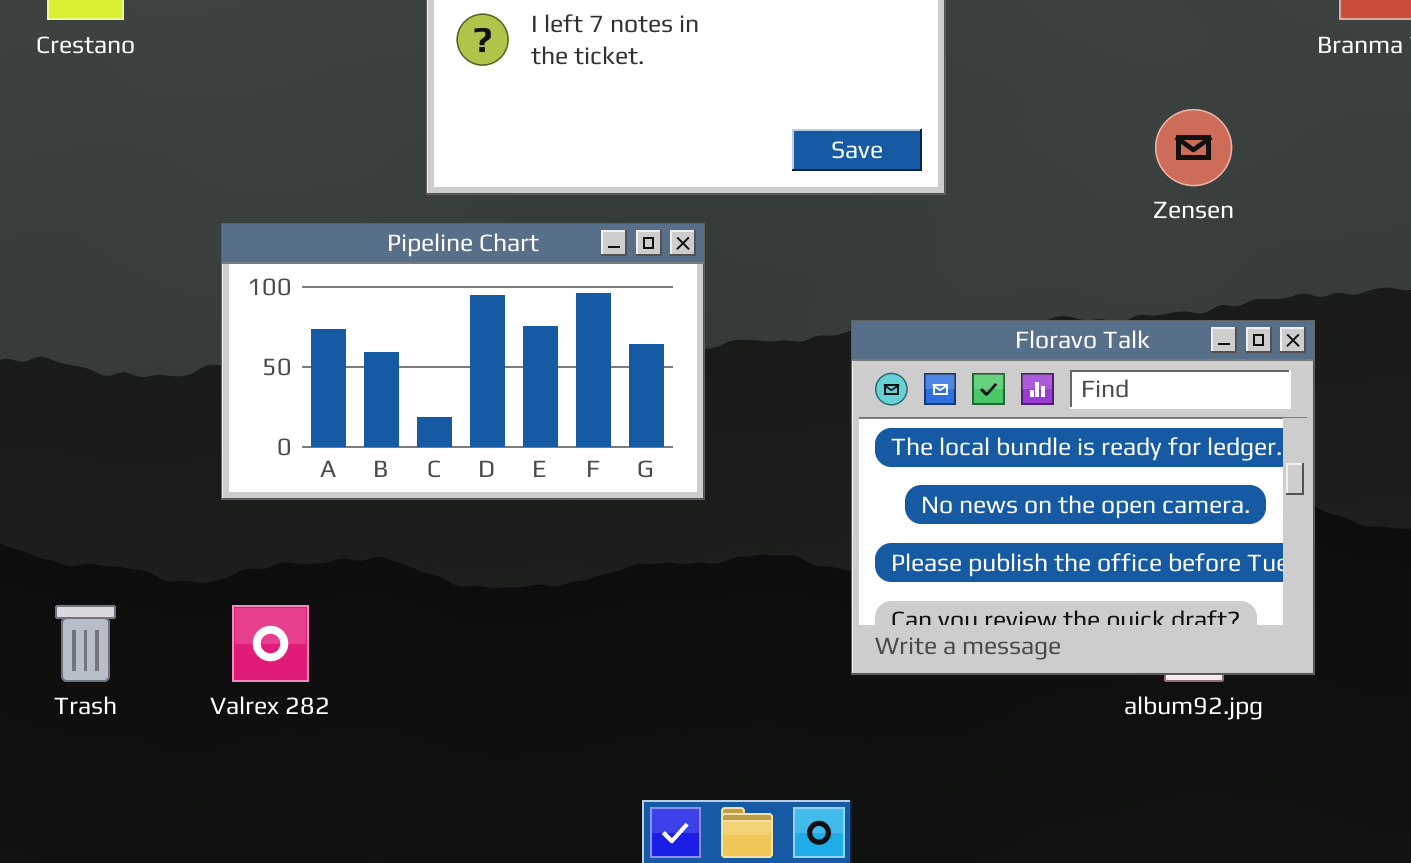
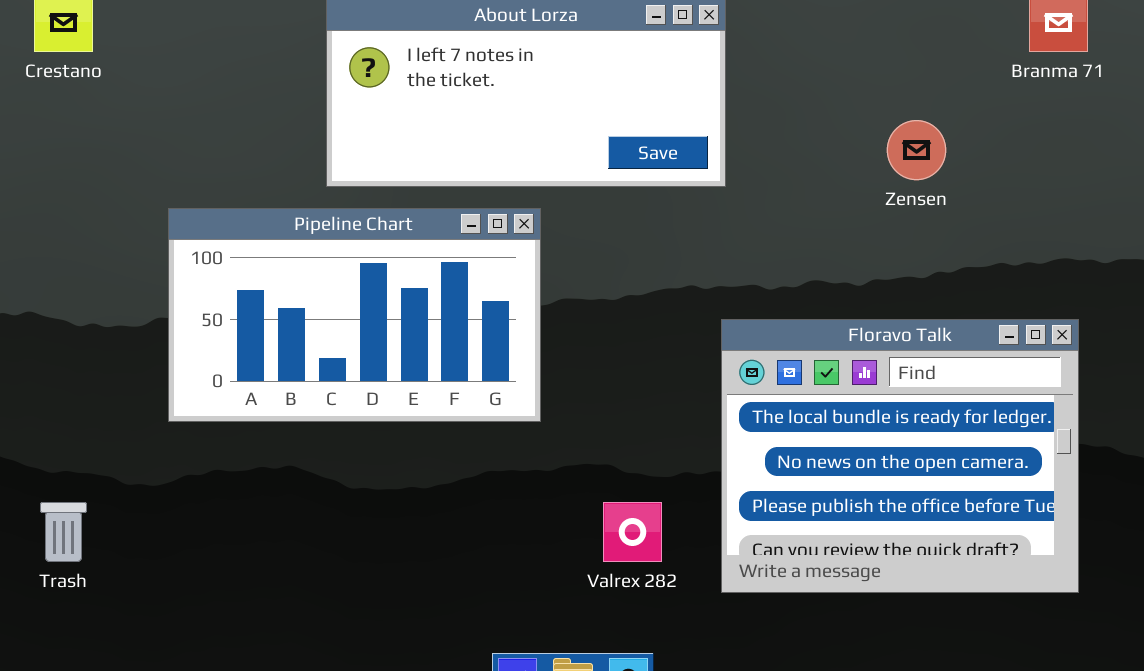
Floravo Talk: [851,320,1315,675] -> [721,319,1079,593], moved
Valrex 282: [232,605,309,682] -> [603,502,662,562], moved

